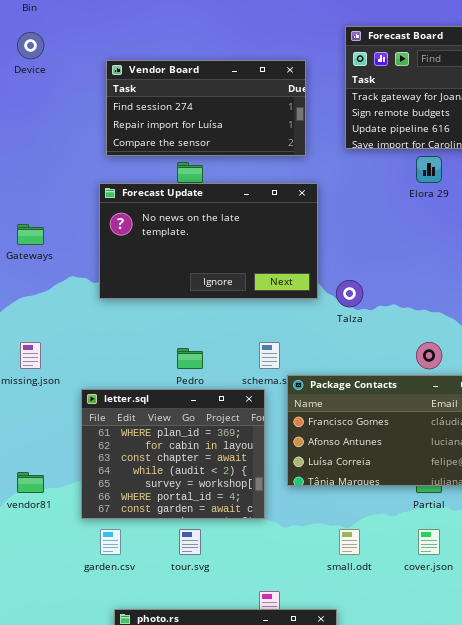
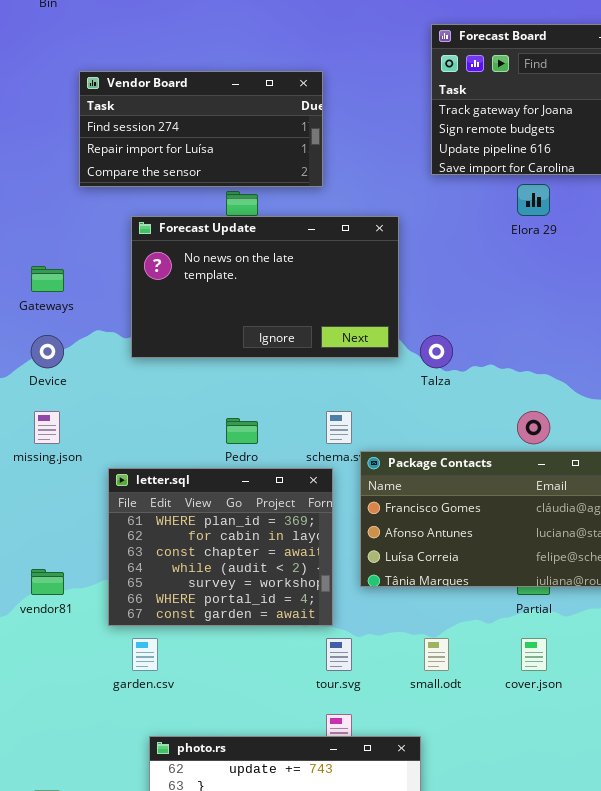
Device: [17,32,44,59] -> [31,335,64,368], moved
Vendor Board: [106,60,306,156] -> [79,71,323,187], moved
tour.svg: [179,529,201,555] -> [326,638,352,671], moved

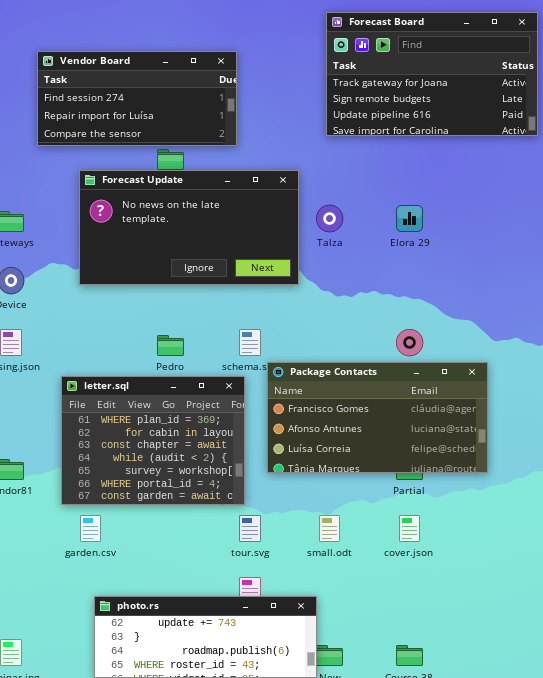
Elora 29: [517,184,550,216] -> [396,205,423,232], moved
Talza: [420,335,453,368] -> [316,205,343,232], moved

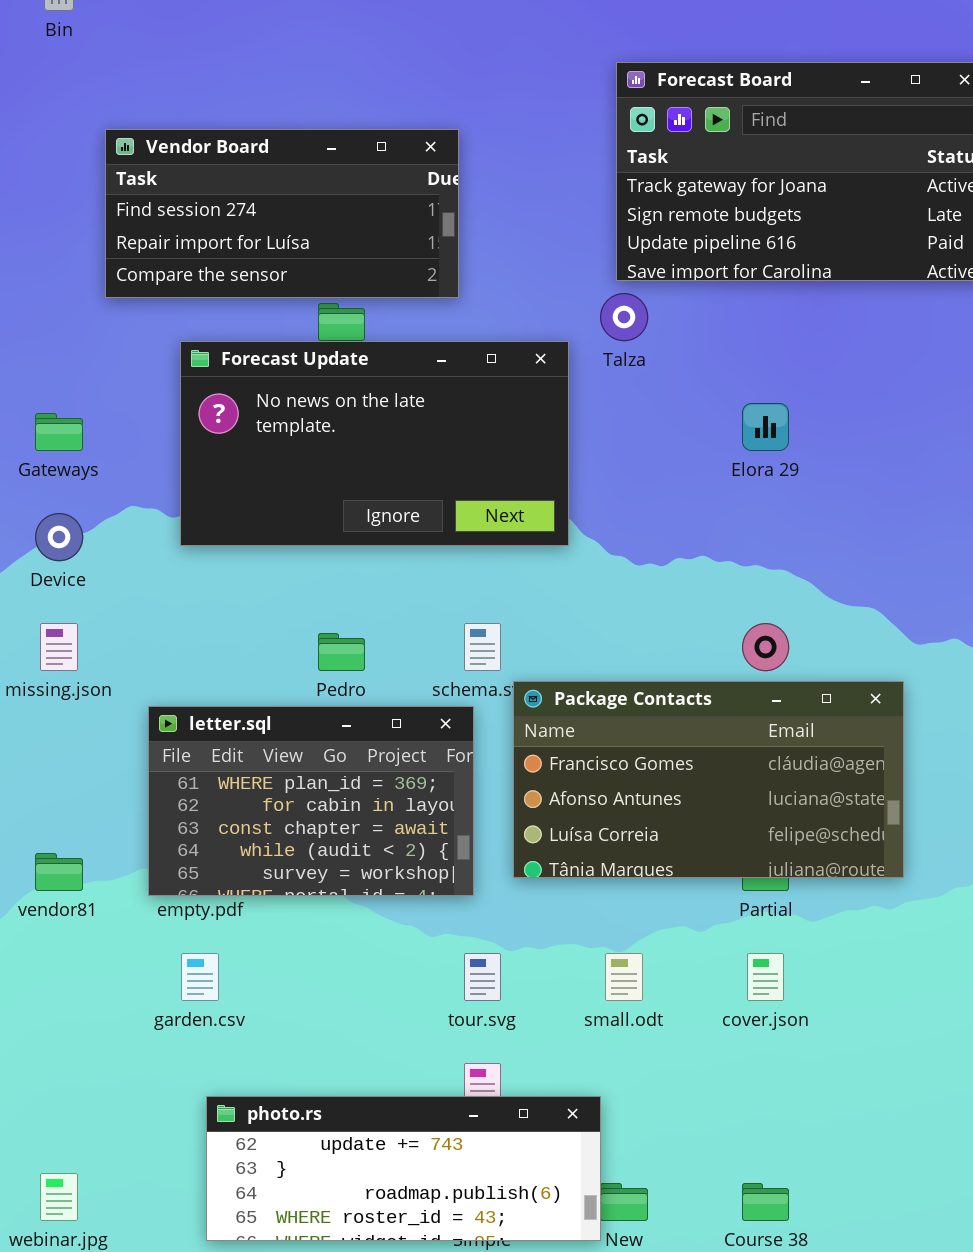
Talza: [316,205,343,232] -> [600,293,648,341], moved
letter.sql: [61,376,245,505] -> [148,706,474,896], resized

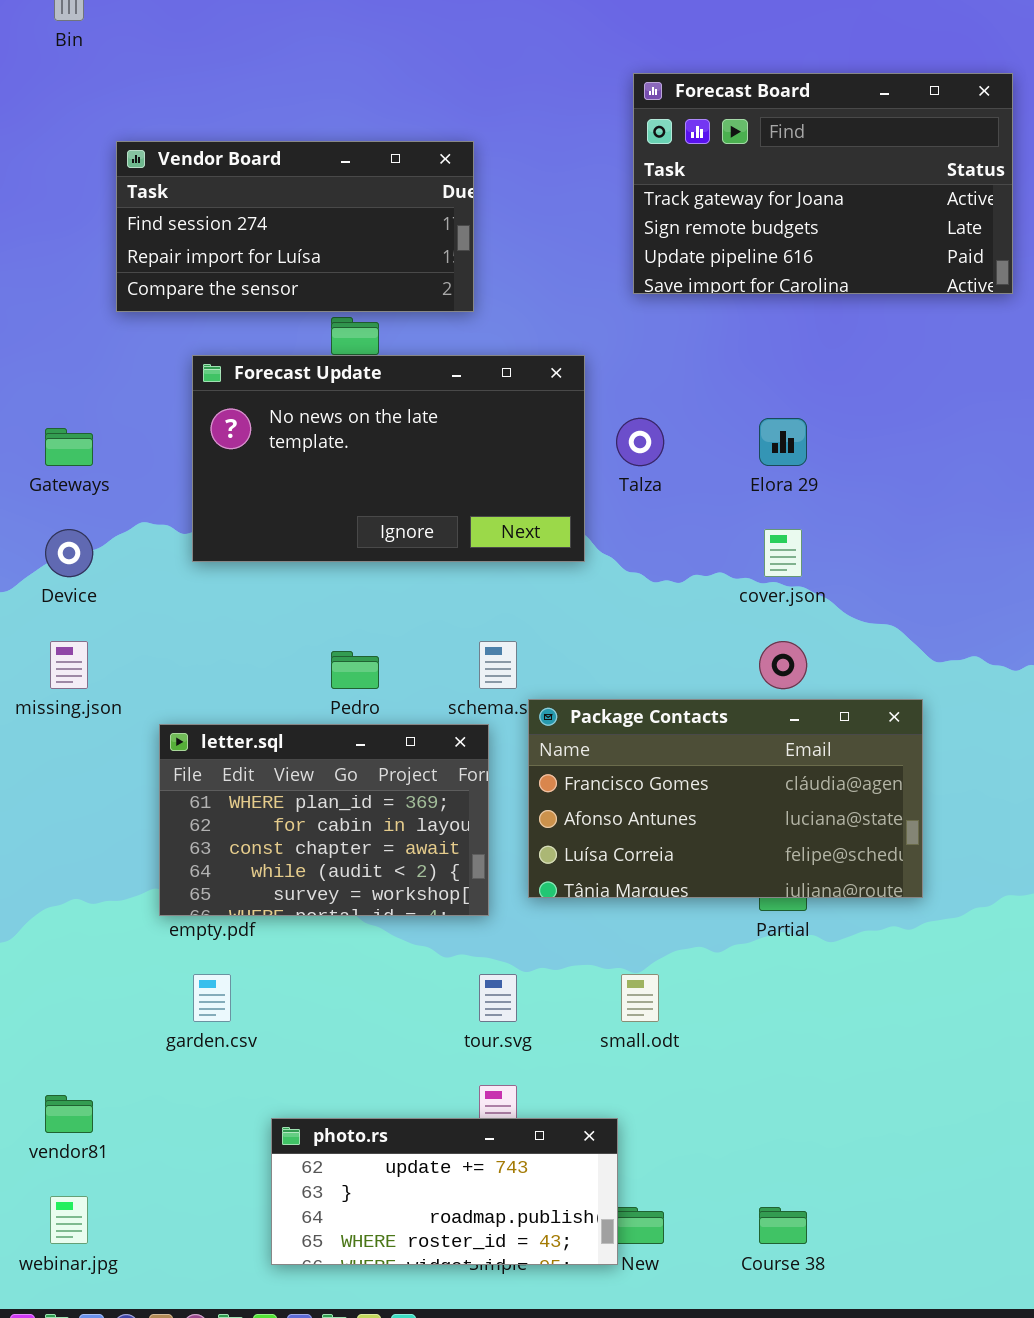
Talza: [600,293,648,341] -> [616,418,664,466], moved
vendor81: [35,853,83,891] -> [45,1095,93,1133], moved
cover.json: [747,953,784,1001] -> [764,529,802,577], moved
photo.rs: [206,1096,601,1241] -> [271,1118,618,1265], resized

